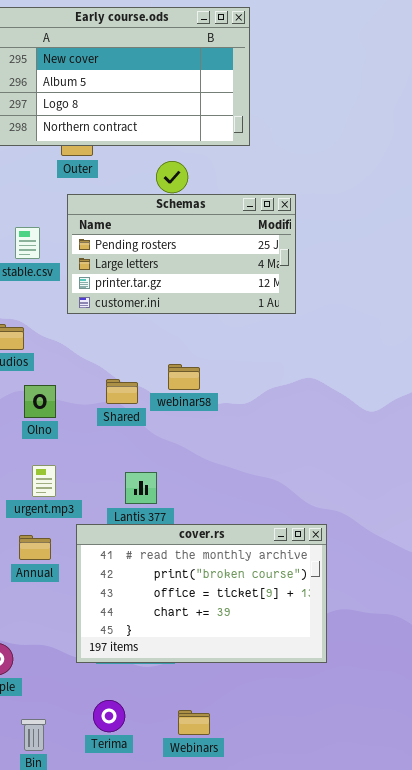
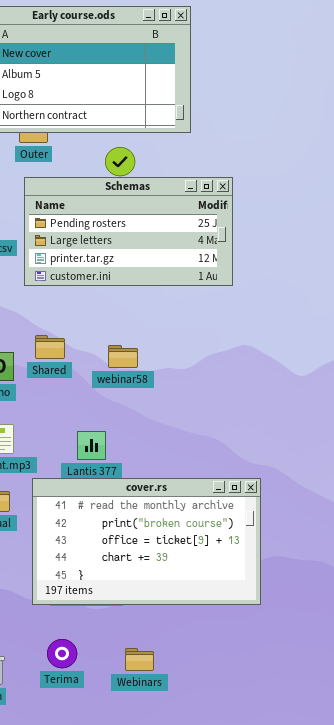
webinar58: [168,364,200,390] -> [108,345,138,368], moved
Shared: [106,379,138,404] -> [35,335,65,359], moved

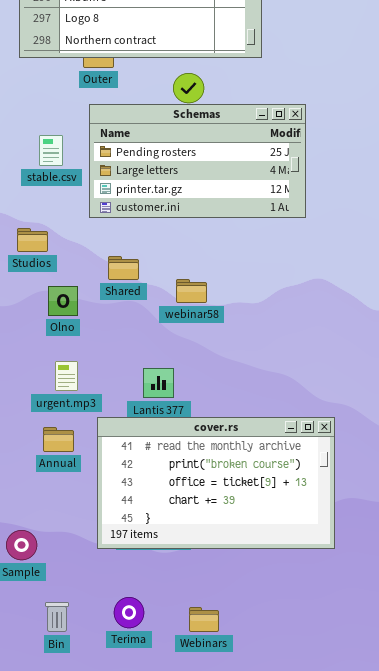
Shared: [35,335,65,359] -> [108,256,139,280], moved
Terima: [47,639,77,668] -> [114,597,144,628], moved
Webinars: [125,648,154,671] -> [189,607,219,632], moved

